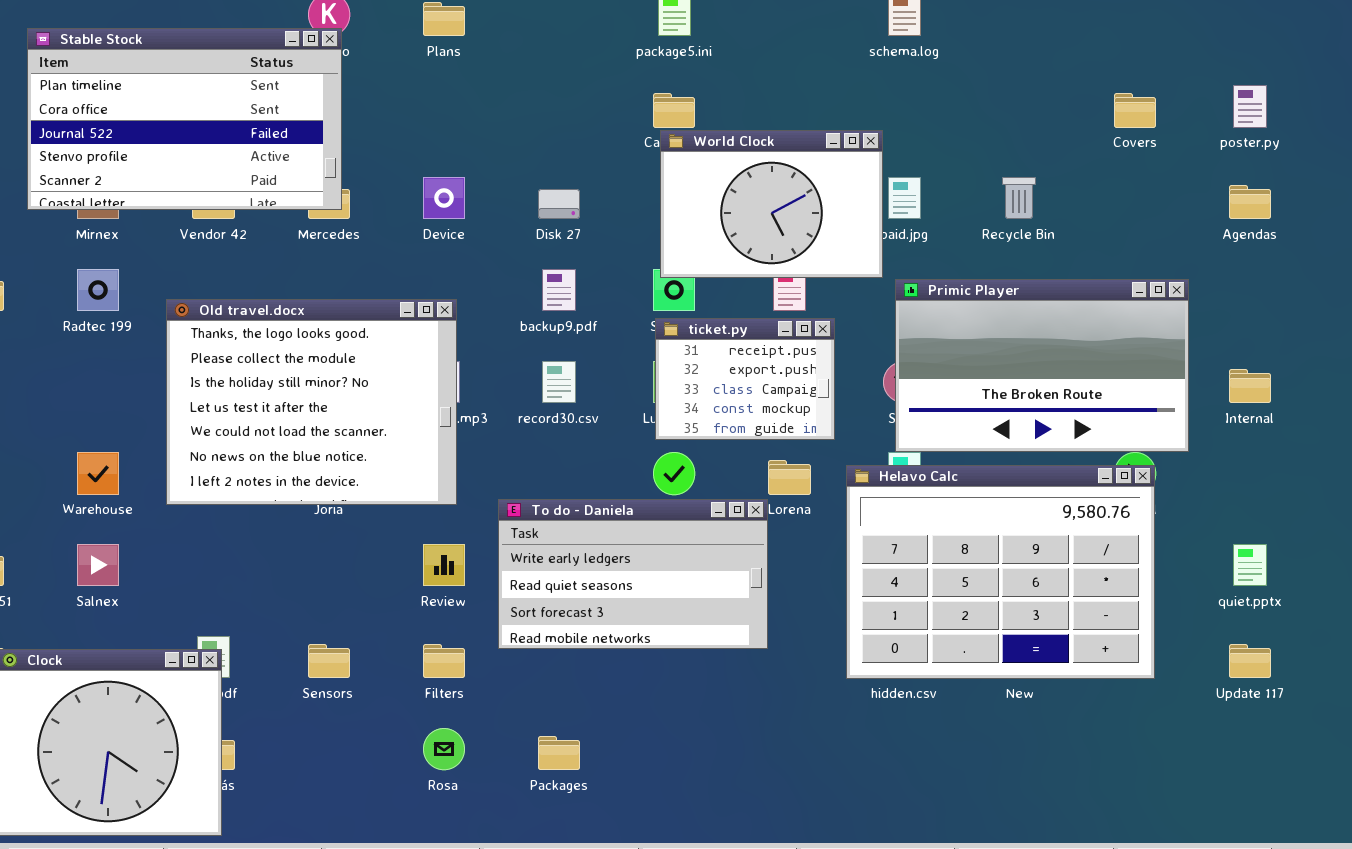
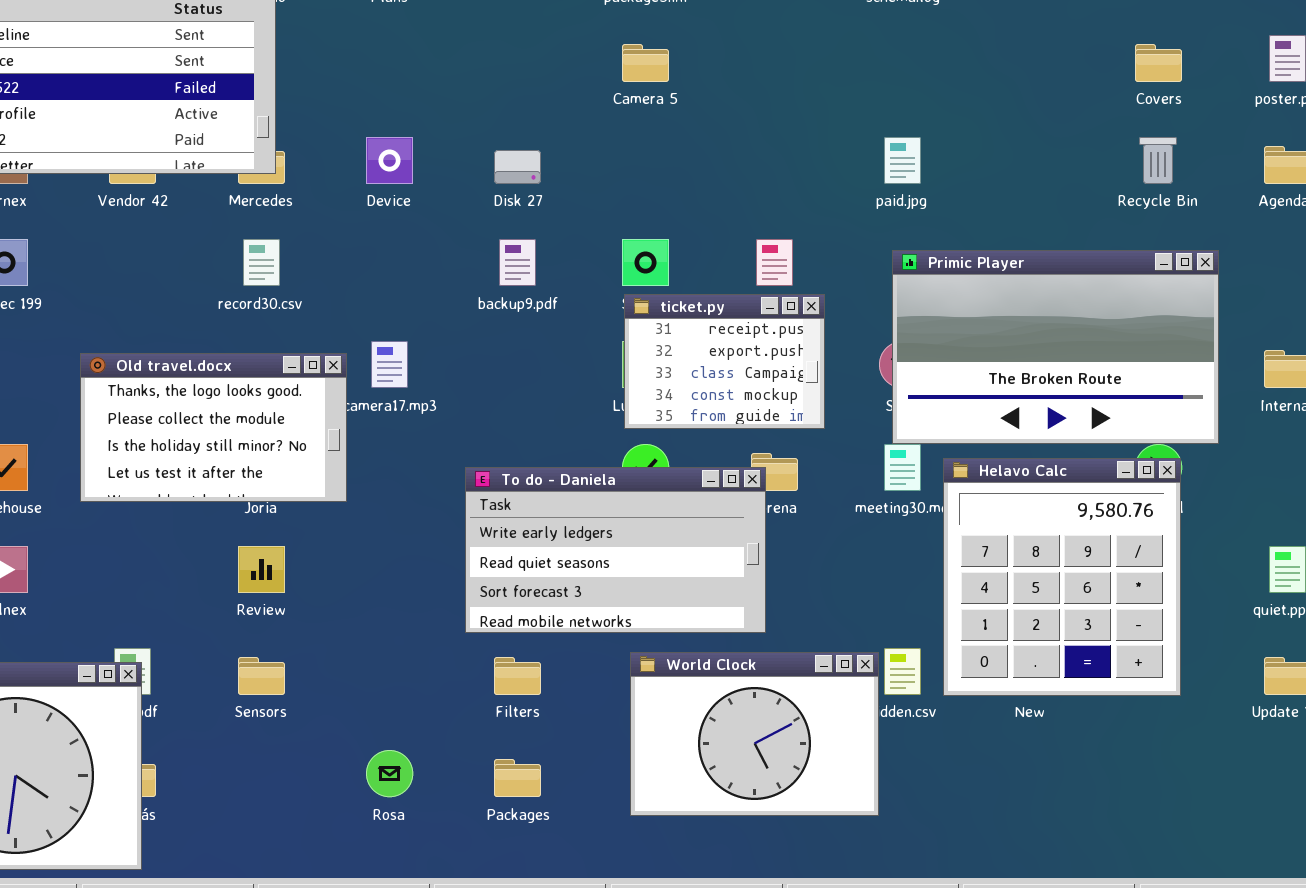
World Clock: [660,130,883,278] -> [630,652,879,816], moved
Recycle Bin: [1002,177,1036,219] -> [1139,137,1177,184], moved
Old travel.docx: [166,299,457,505] -> [80,353,347,502], resized
record30.csv: [542,361,576,403] -> [243,239,280,286], moved
Helavo Calc: [846,465,1155,679] -> [943,458,1181,696], resized
To do - Daniela: [498,499,768,649] -> [465,467,766,633], moved
Review: [423,544,465,586] -> [238,546,285,593], moved
Filters: [423,644,465,678] -> [494,657,541,695], moved

